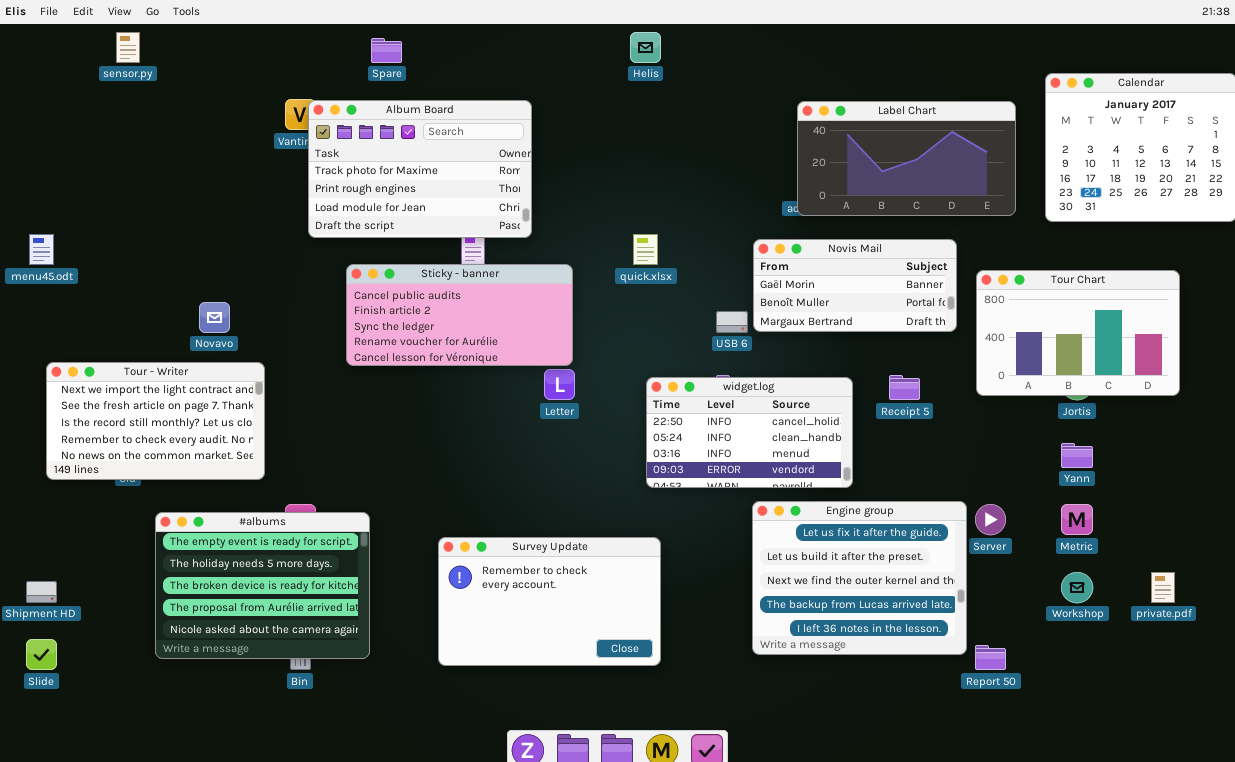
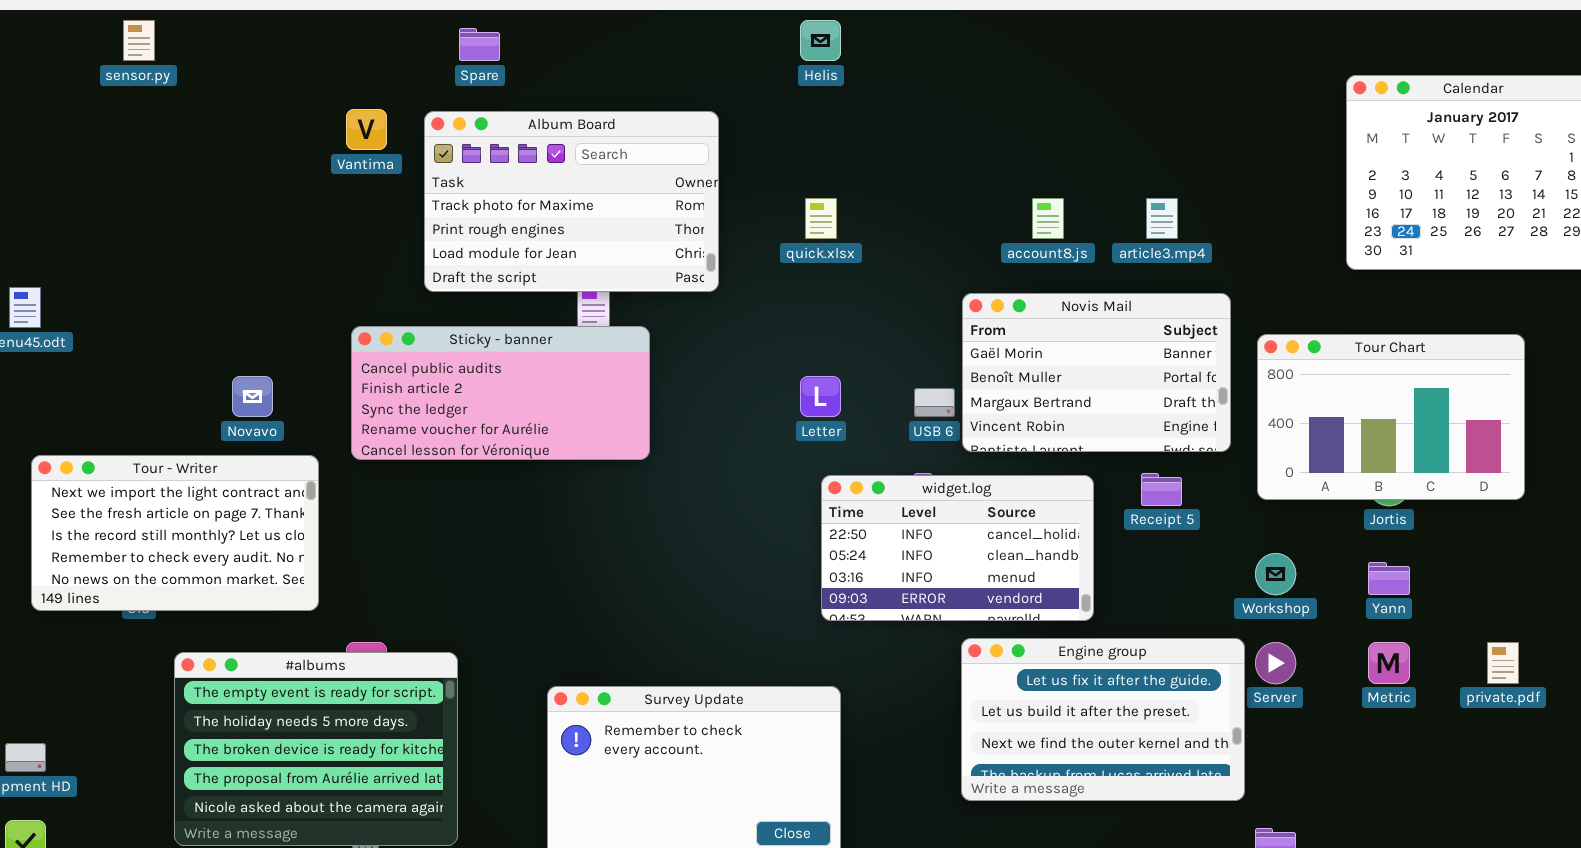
Album Board: [308,100,532,238] -> [424,111,719,292], moved
Label Chart: [797,101,1016,216] -> none, closed
quick.xlsx: [633,234,658,265] -> [805,198,837,239], moved
Novis Mail: [753,239,957,332] -> [962,293,1231,452], resized
Sticky - banner: [346,264,573,366] -> [351,326,650,460], moved
Letter: [544,369,575,400] -> [800,376,841,417], moved
Engine group: [752,501,967,655] -> [961,638,1245,801], resized
Workshop: [1061,572,1093,603] -> [1255,553,1296,595], moved
private.pdf: [1151,572,1175,603] -> [1487,642,1519,684], moved

